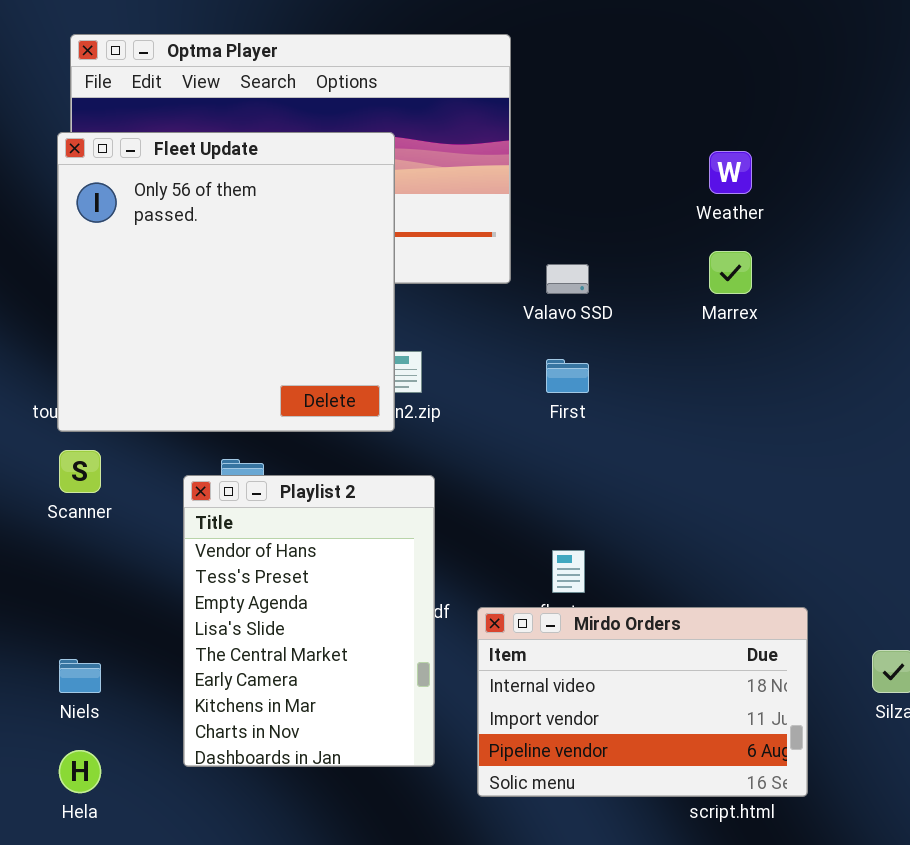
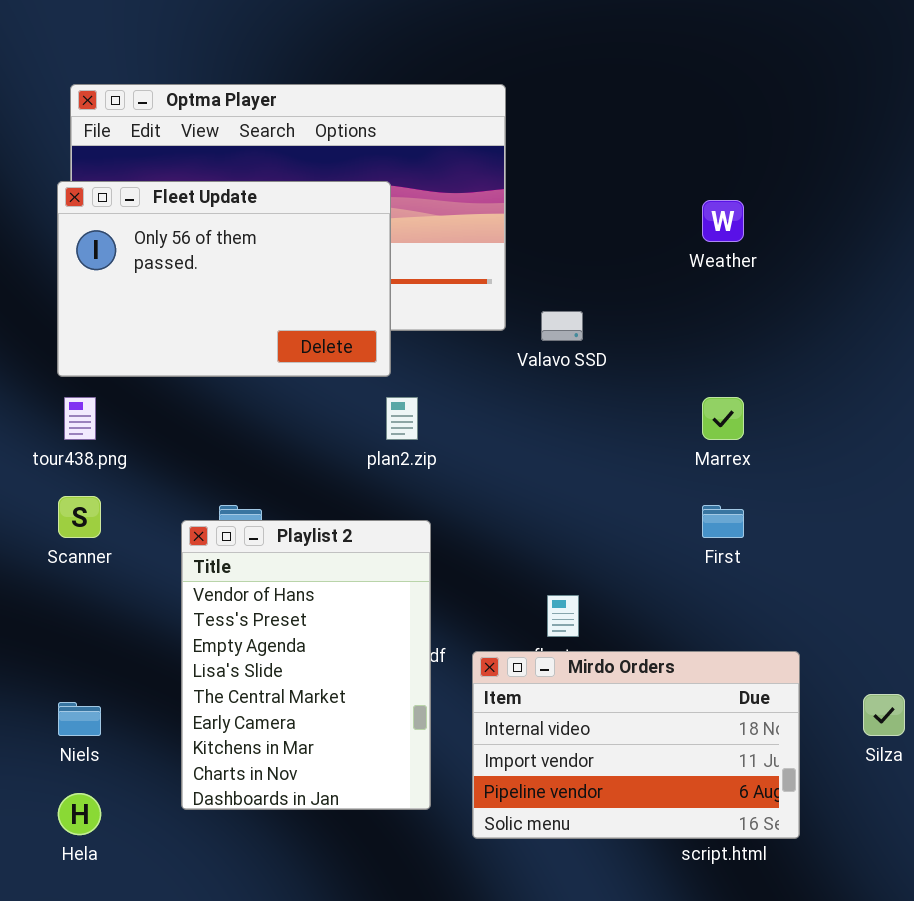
Fleet Update: [57,132,395,432] -> [57,181,391,377], resized
Marrex: [709,251,752,294] -> [702,397,744,440], moved
First: [546,359,589,393] -> [702,505,744,538], moved

